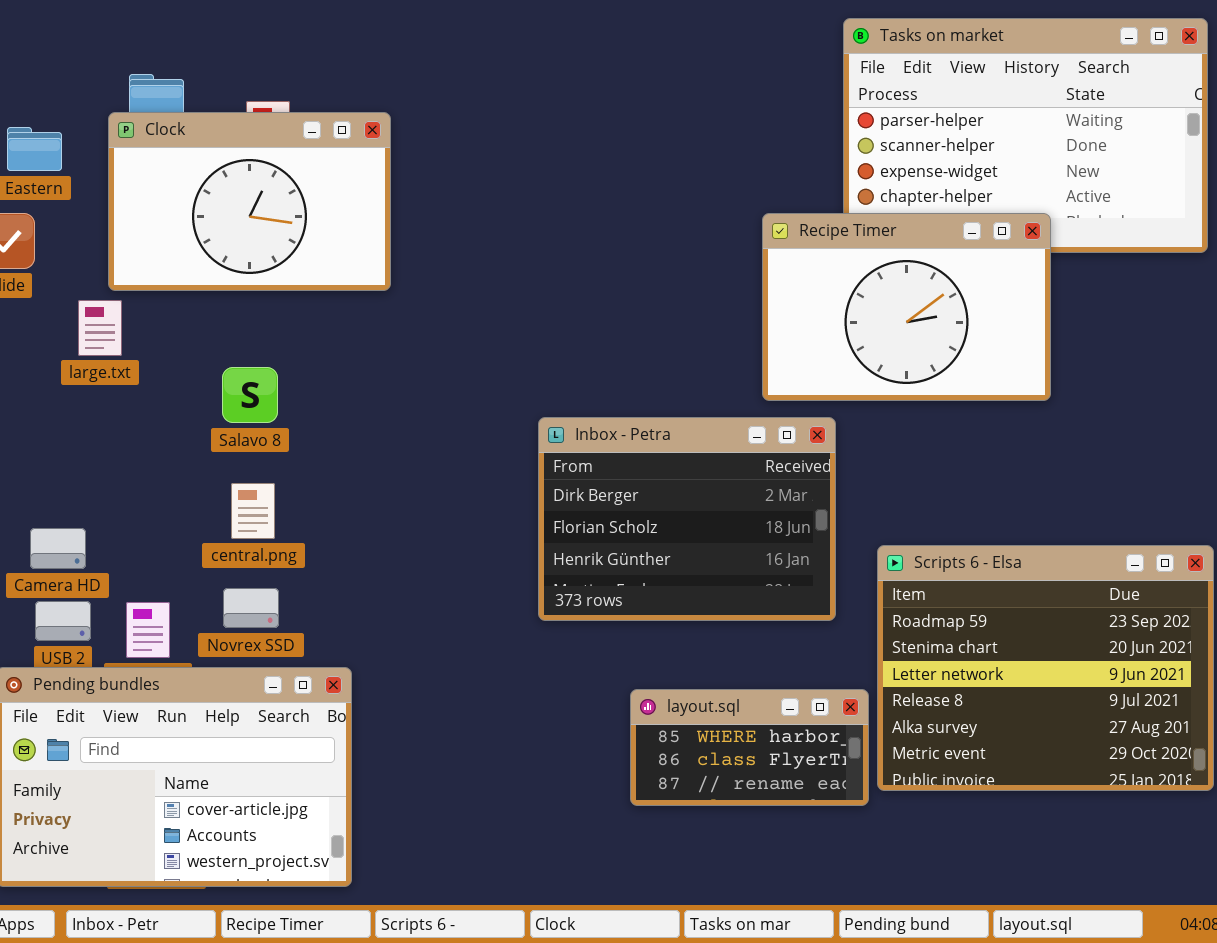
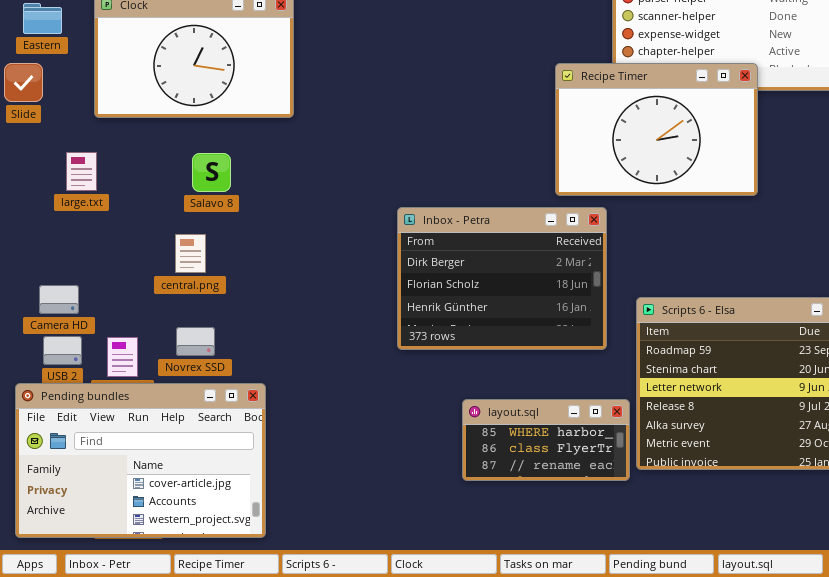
large.txt: [78,300,122,356] -> [66,152,97,191], moved
Salavo 8: [222,367,278,423] -> [192,153,231,192], moved
central.png: [231,483,275,539] -> [175,234,206,273], moved

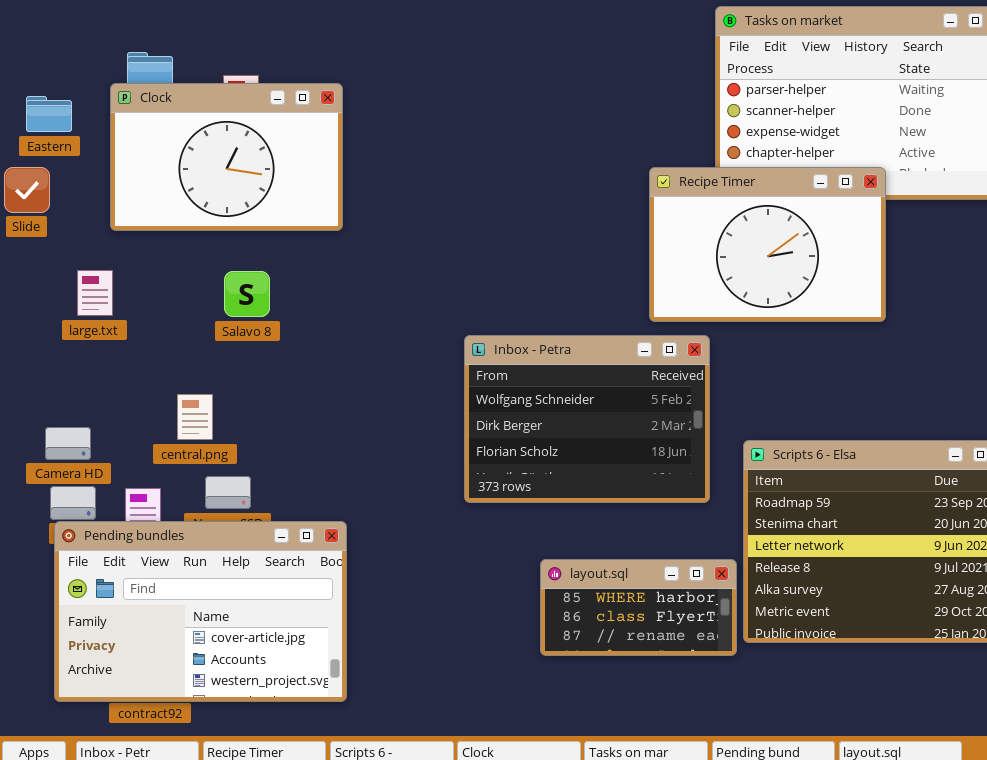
Inbox - Petra: [397,207,607,350] -> [464,335,710,503], scrolled up 1 row
central.png: [175,234,206,273] -> [177,394,213,440], moved
Pending bundles: [15,383,266,538] -> [54,521,347,702], moved

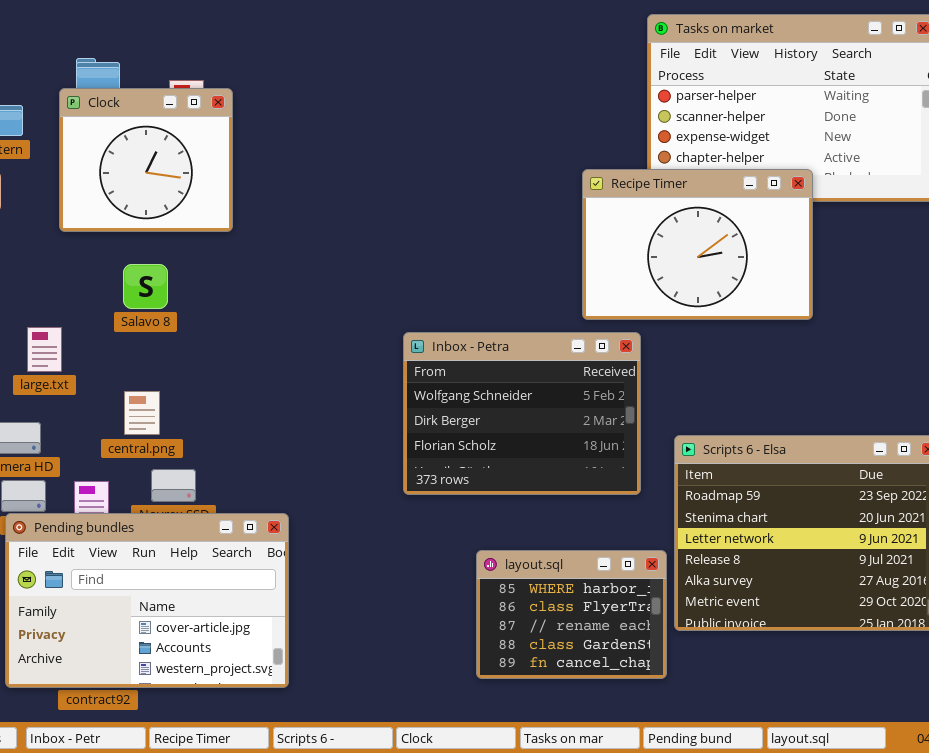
Clock: [110,83,343,231] -> [59,88,233,232], resized
large.txt: [77,270,113,316] -> [27,327,62,372], moved
Salavo 8: [224,271,270,317] -> [123,264,168,309], moved
layout.sql: [540,559,737,656] -> [476,550,667,679], resized

